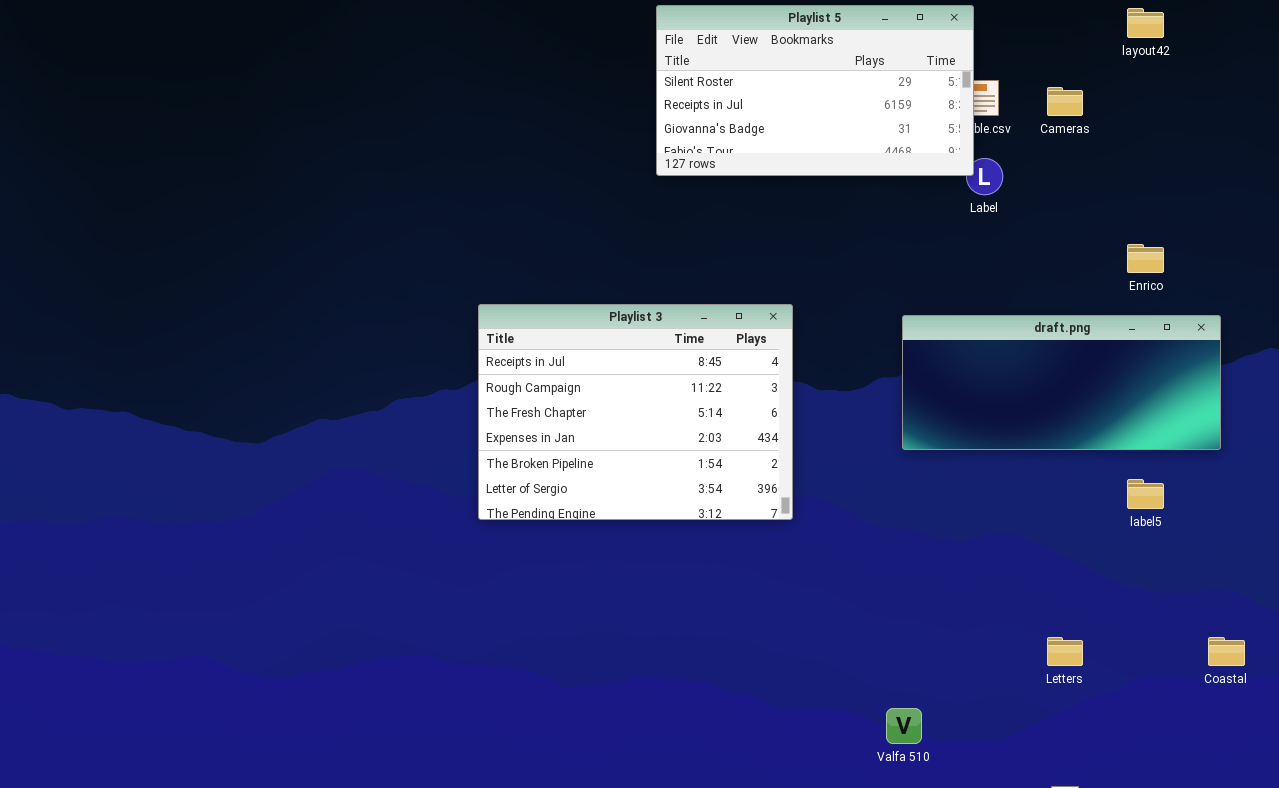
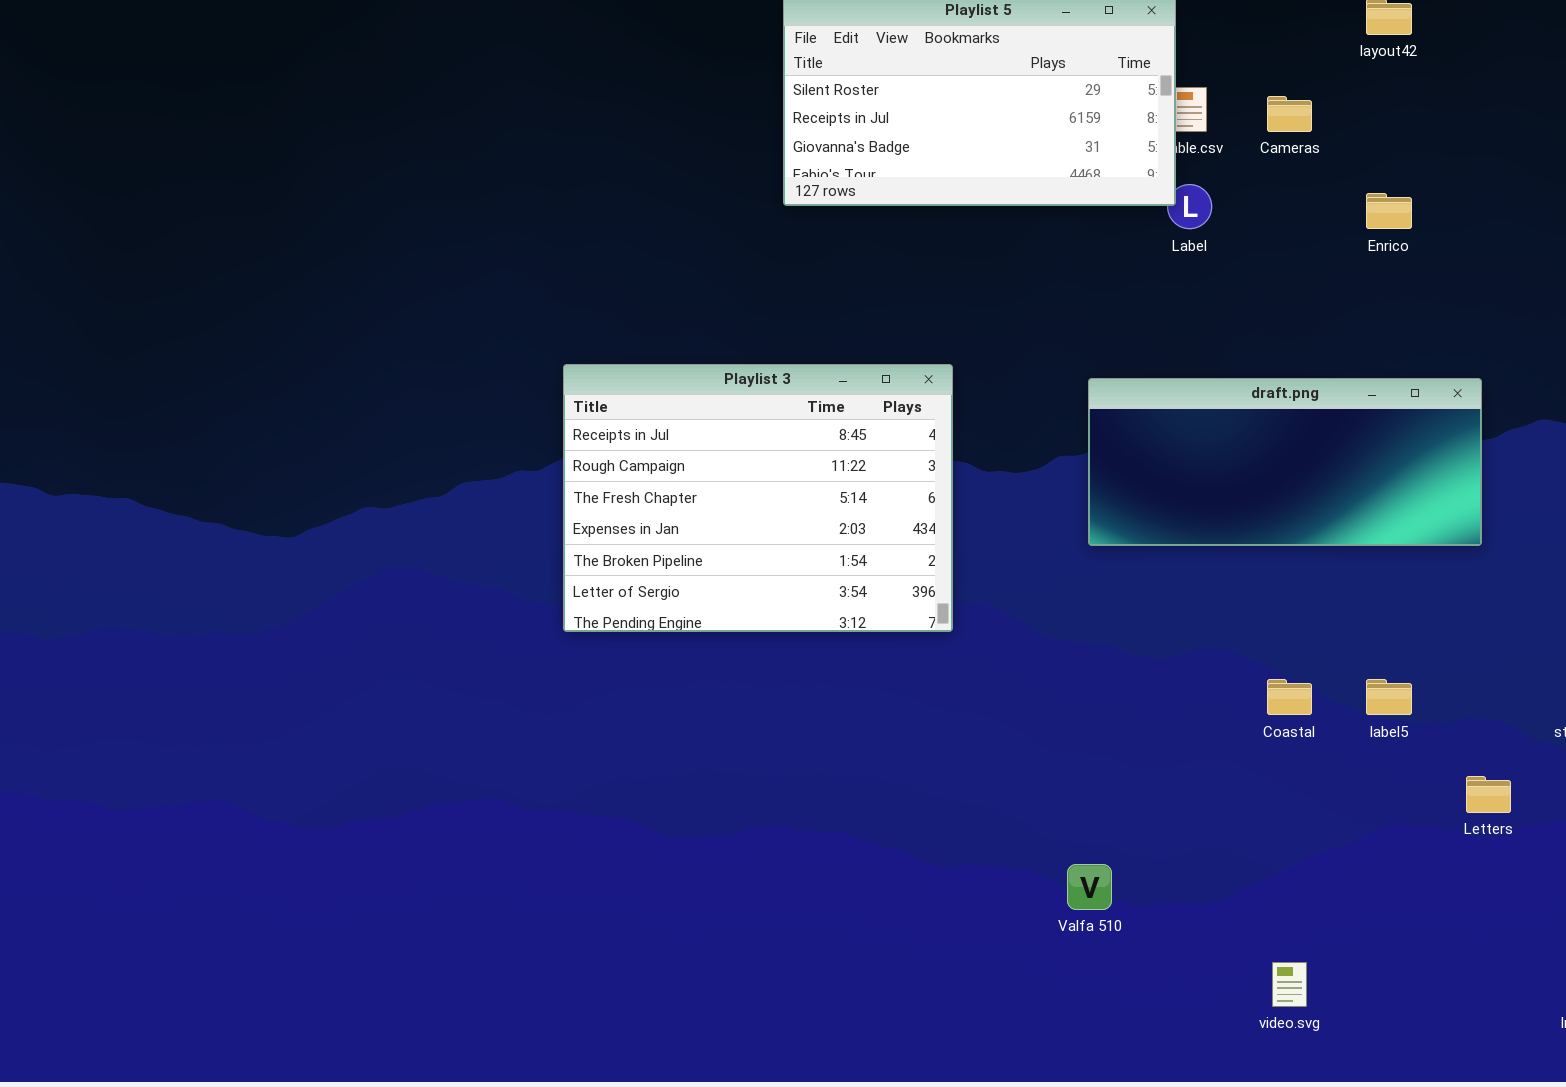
Enrico: [1127,244,1164,273] -> [1366,193,1412,229], moved
label5: [1127,479,1164,509] -> [1366,679,1412,715], moved
Letters: [1047,637,1083,666] -> [1466,776,1511,813], moved
Coastal: [1208,637,1245,666] -> [1267,679,1312,715], moved

